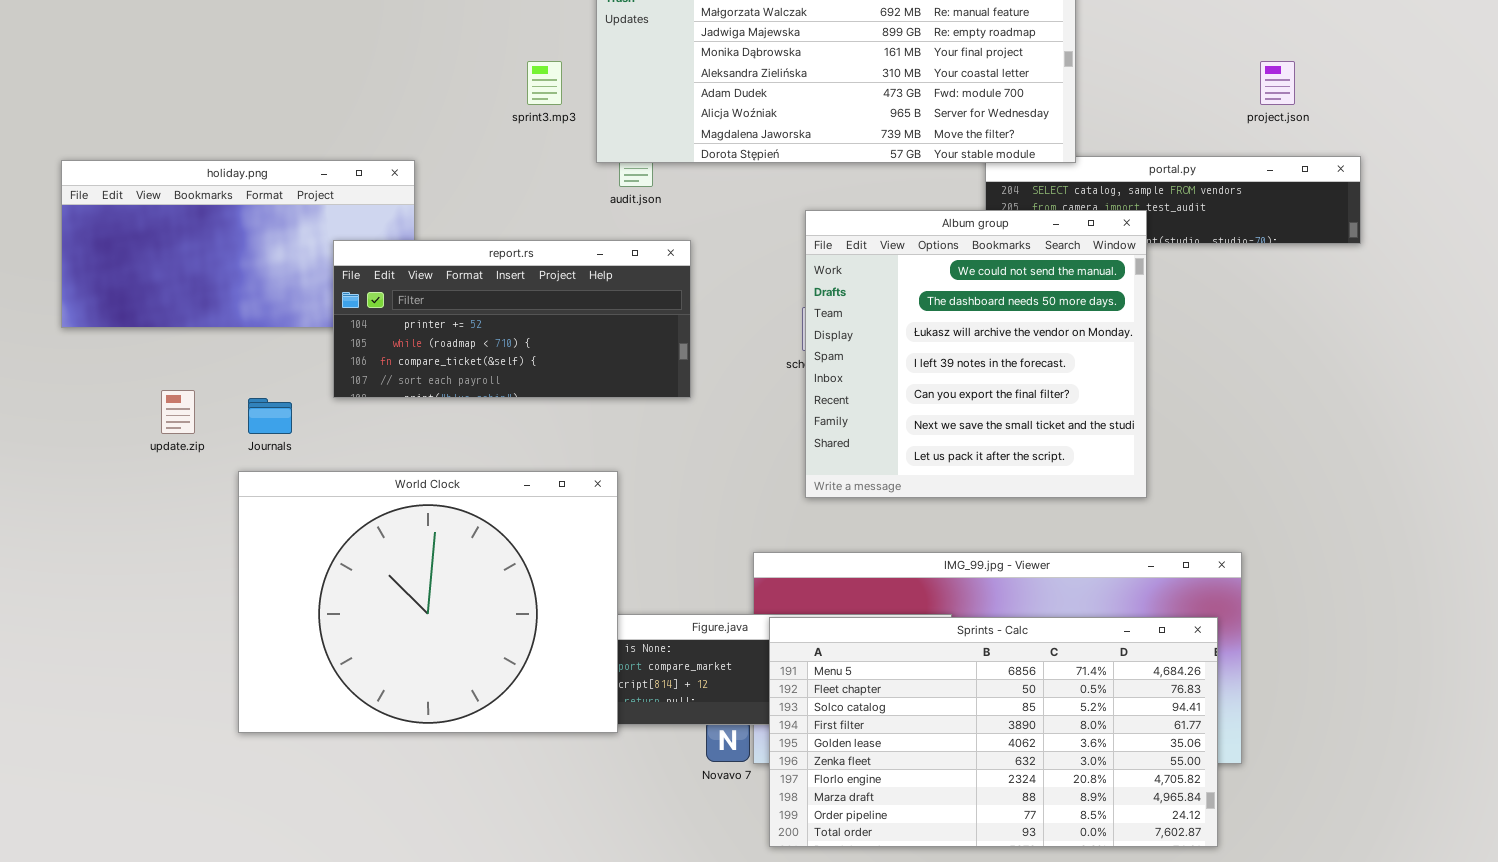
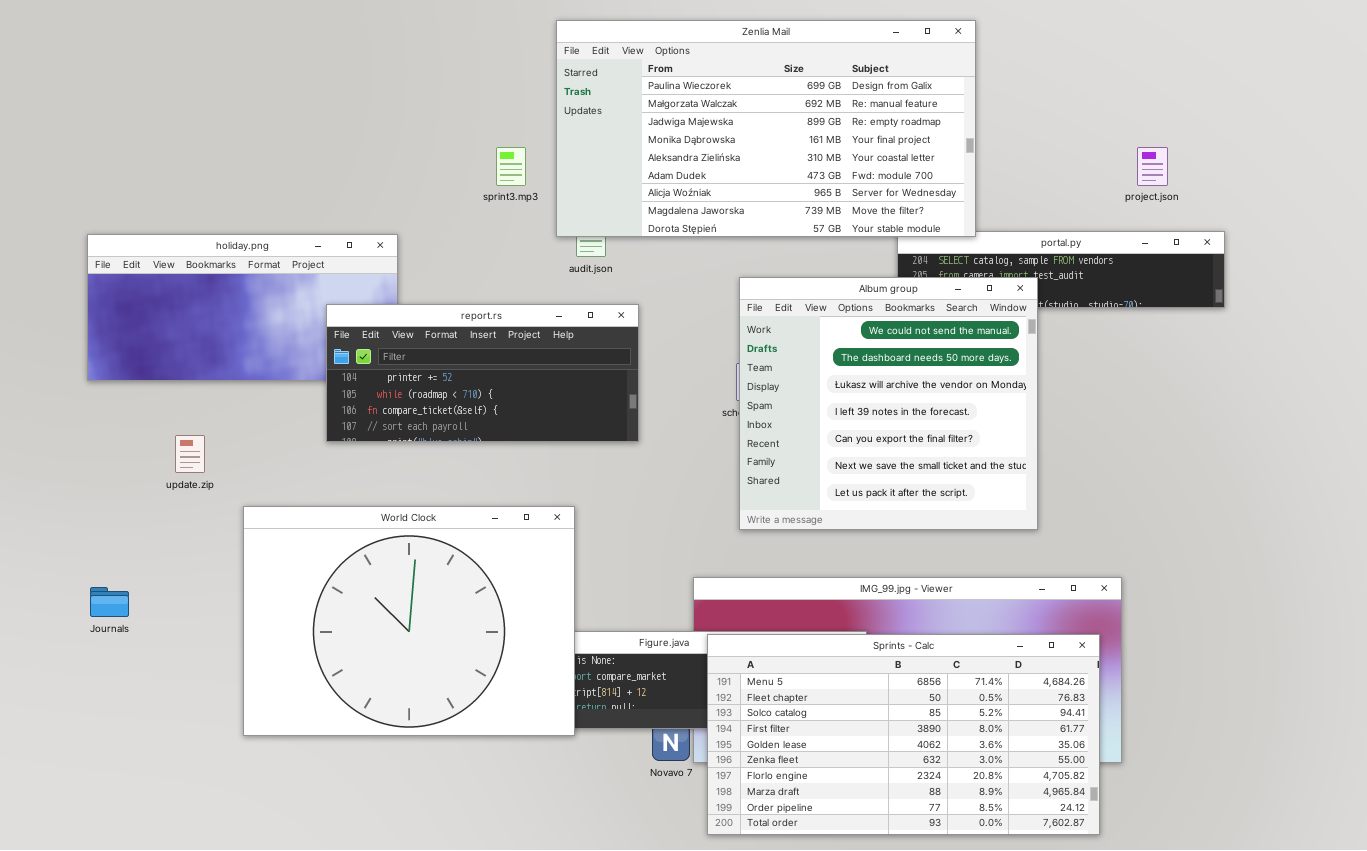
Journals: [248,398,292,434] -> [90,587,129,617], moved

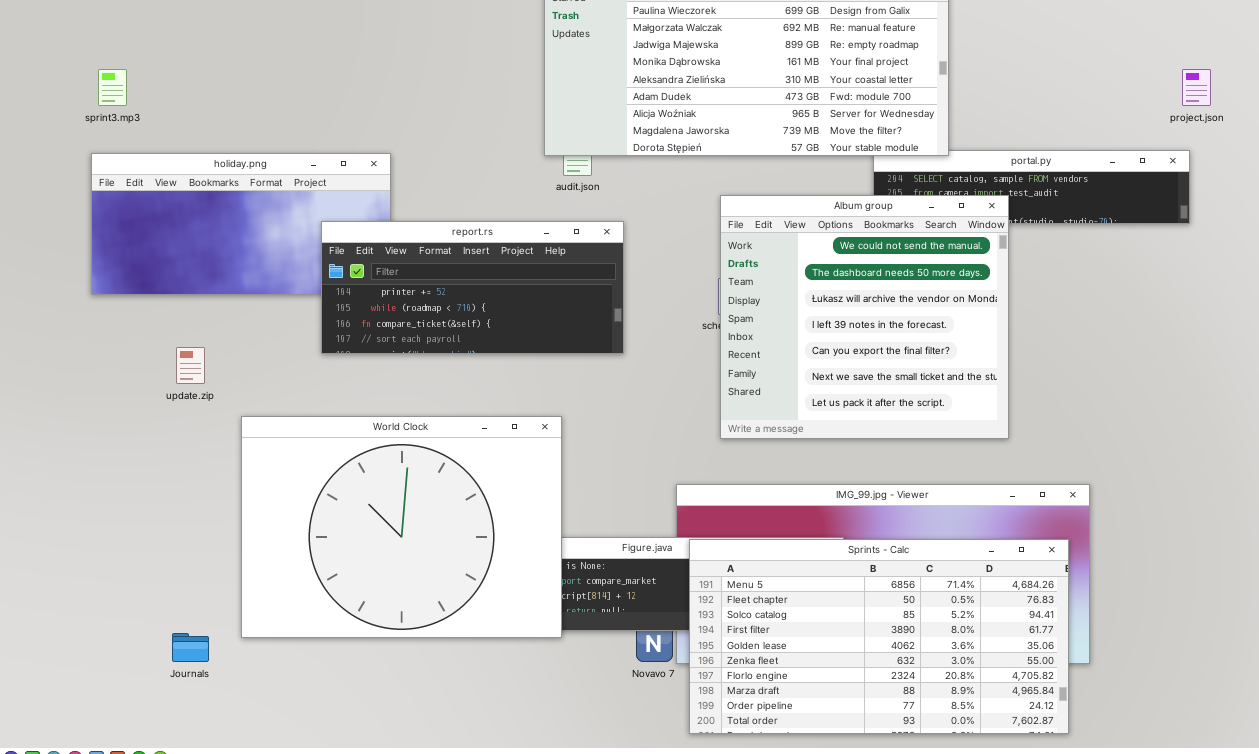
sprint3.mp3: [496,147,526,186] -> [98,69,127,106], moved
project.json: [1137,147,1168,186] -> [1182,69,1211,106], moved
Journals: [90,587,129,617] -> [172,633,209,662], moved

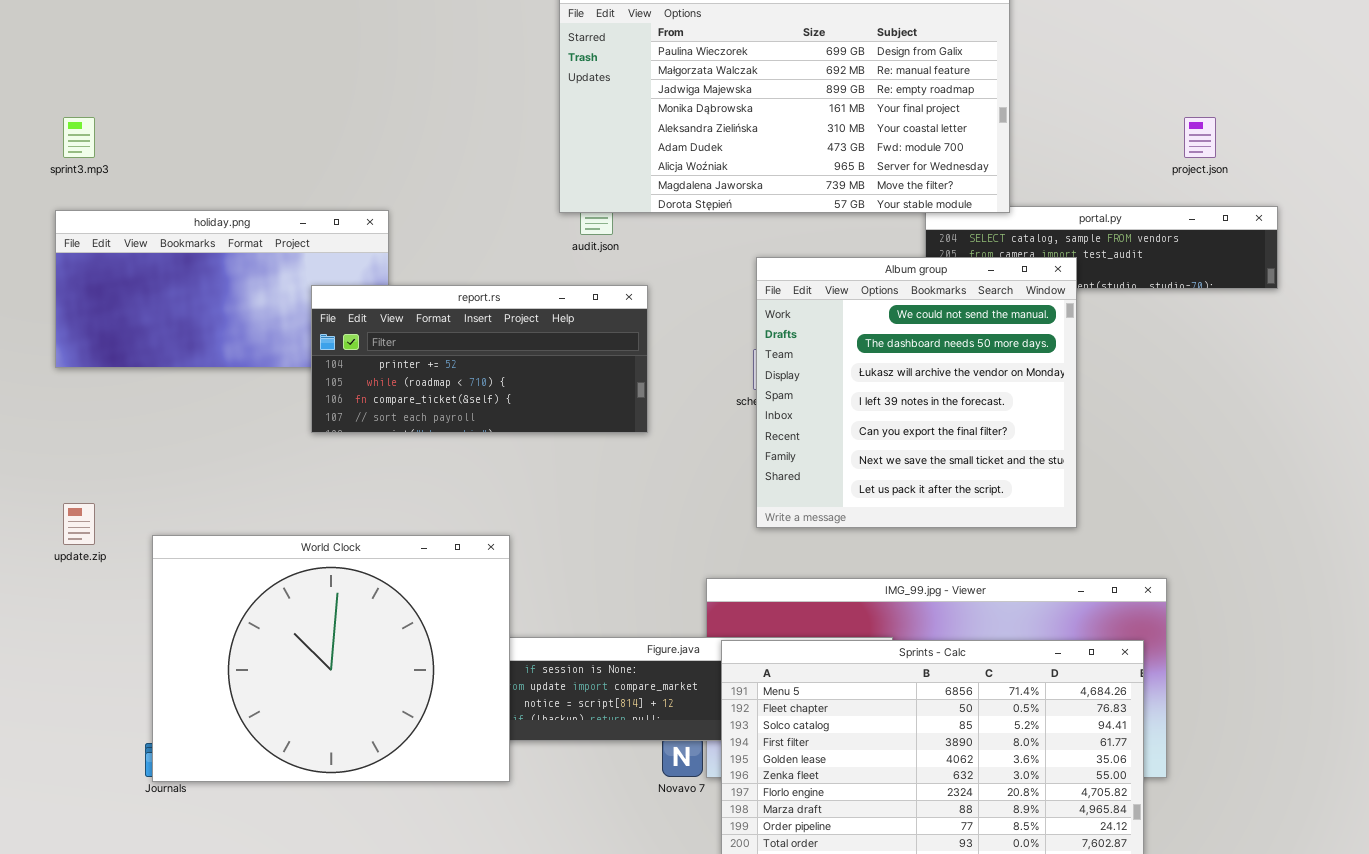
project.json: [1182,69,1211,106] -> [1184,117,1216,158], moved
update.zip: [176,347,205,384] -> [63,503,95,545], moved
World Clock: [241,416,562,638] -> [152,535,510,782], moved

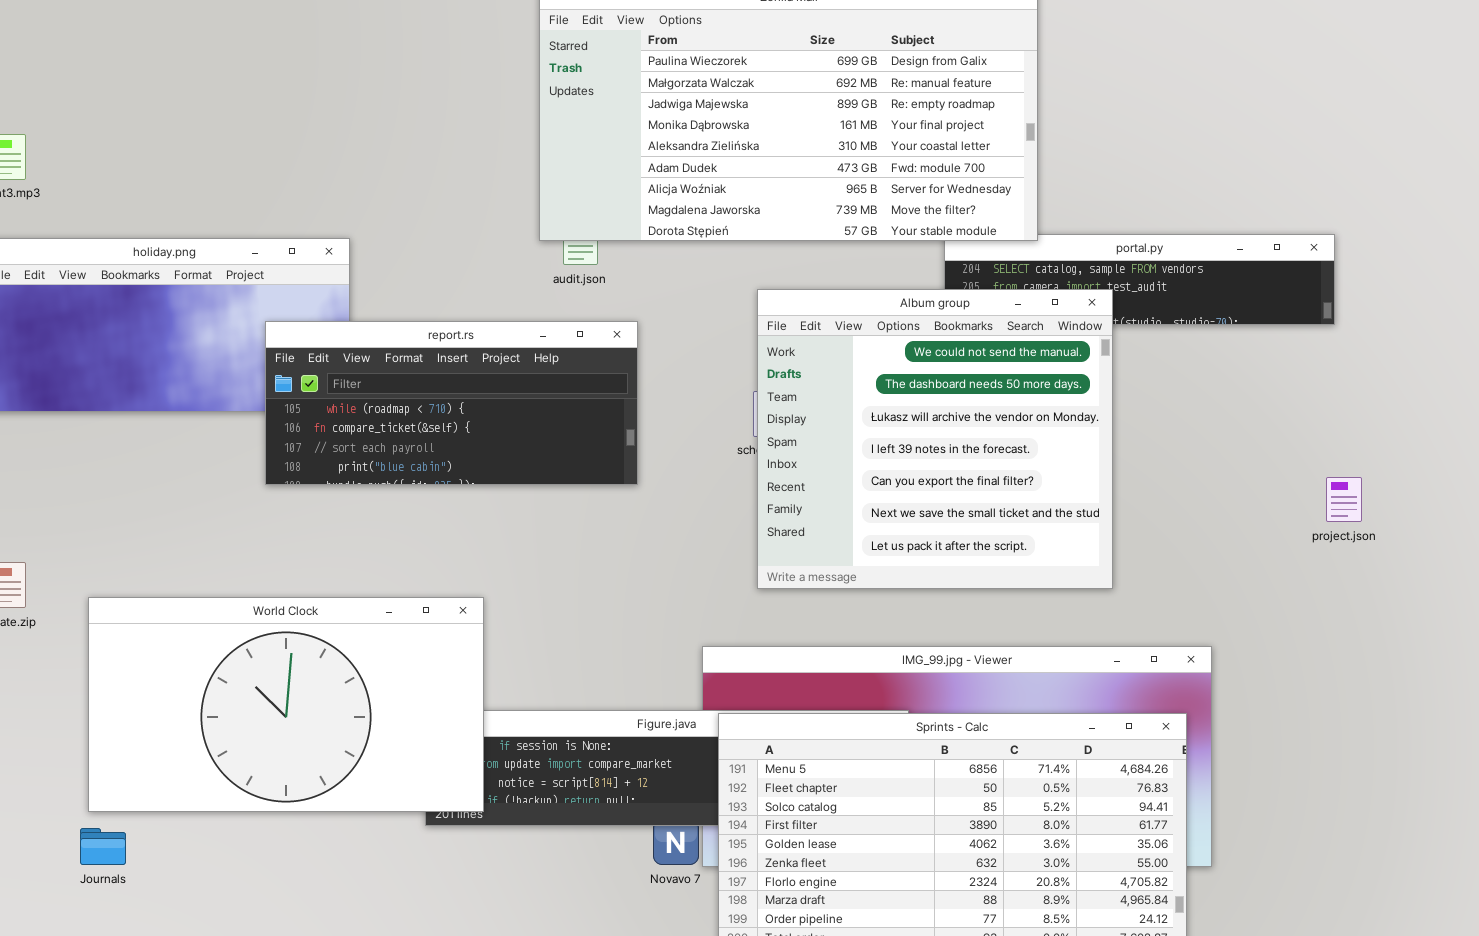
project.json: [1184,117,1216,158] -> [1326,477,1362,522], moved
report.rs: [311,285,648,433] -> [265,321,638,485], scrolled down 1 row
World Clock: [152,535,510,782] -> [88,597,484,812], resized

